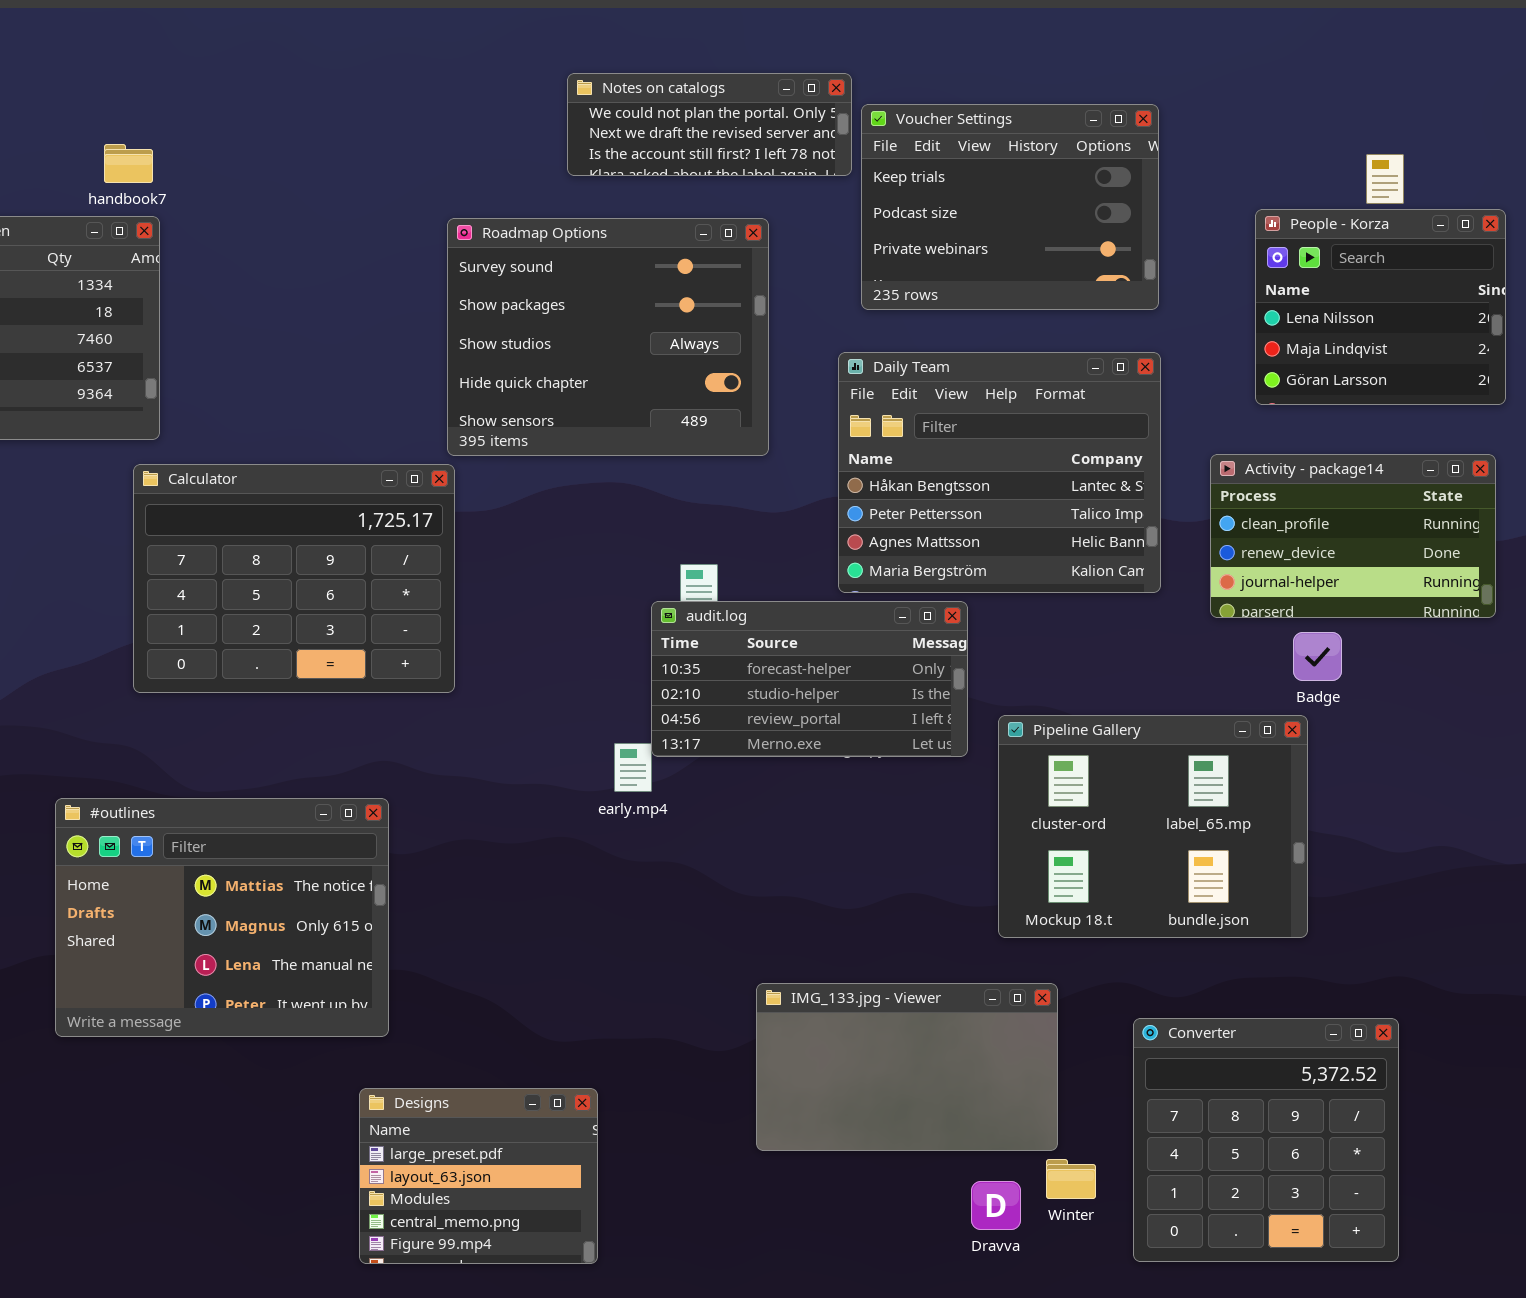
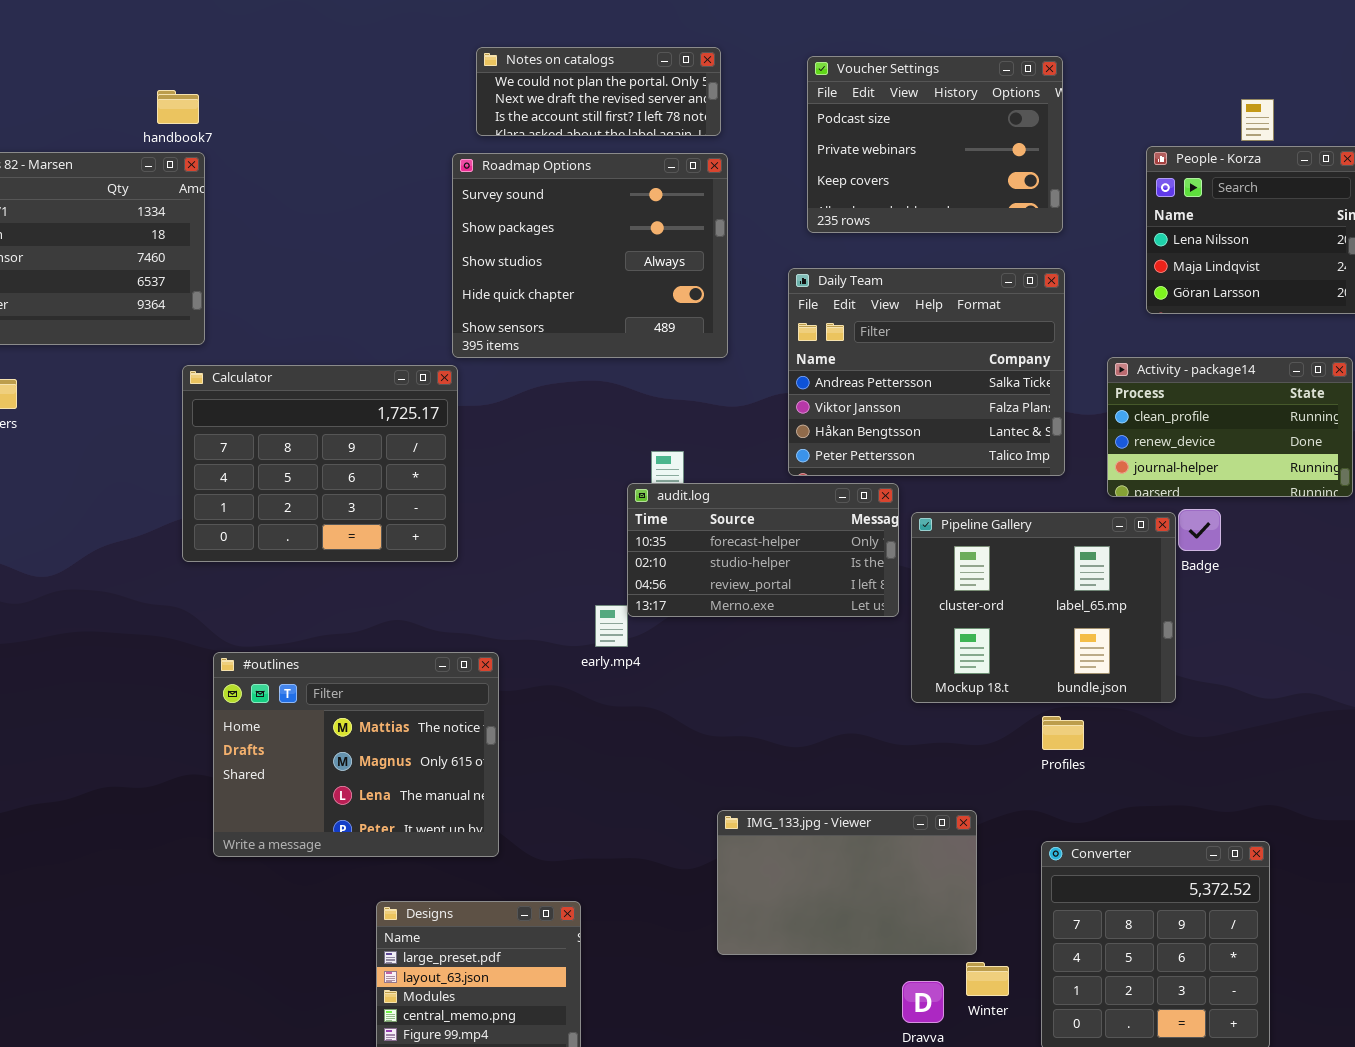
Notes on catalogs: [567,73,852,176] -> [476,47,721,136], moved
Voucher Settings: [861,104,1159,310] -> [807,56,1063,233], scrolled down 1 row
Daily Team: [838,352,1161,593] -> [788,268,1065,476], scrolled up 2 rows
Pipeline Gallery: [998,715,1308,938] -> [911,512,1176,703], moved
#outlines: [55,798,389,1037] -> [213,652,499,857], moved

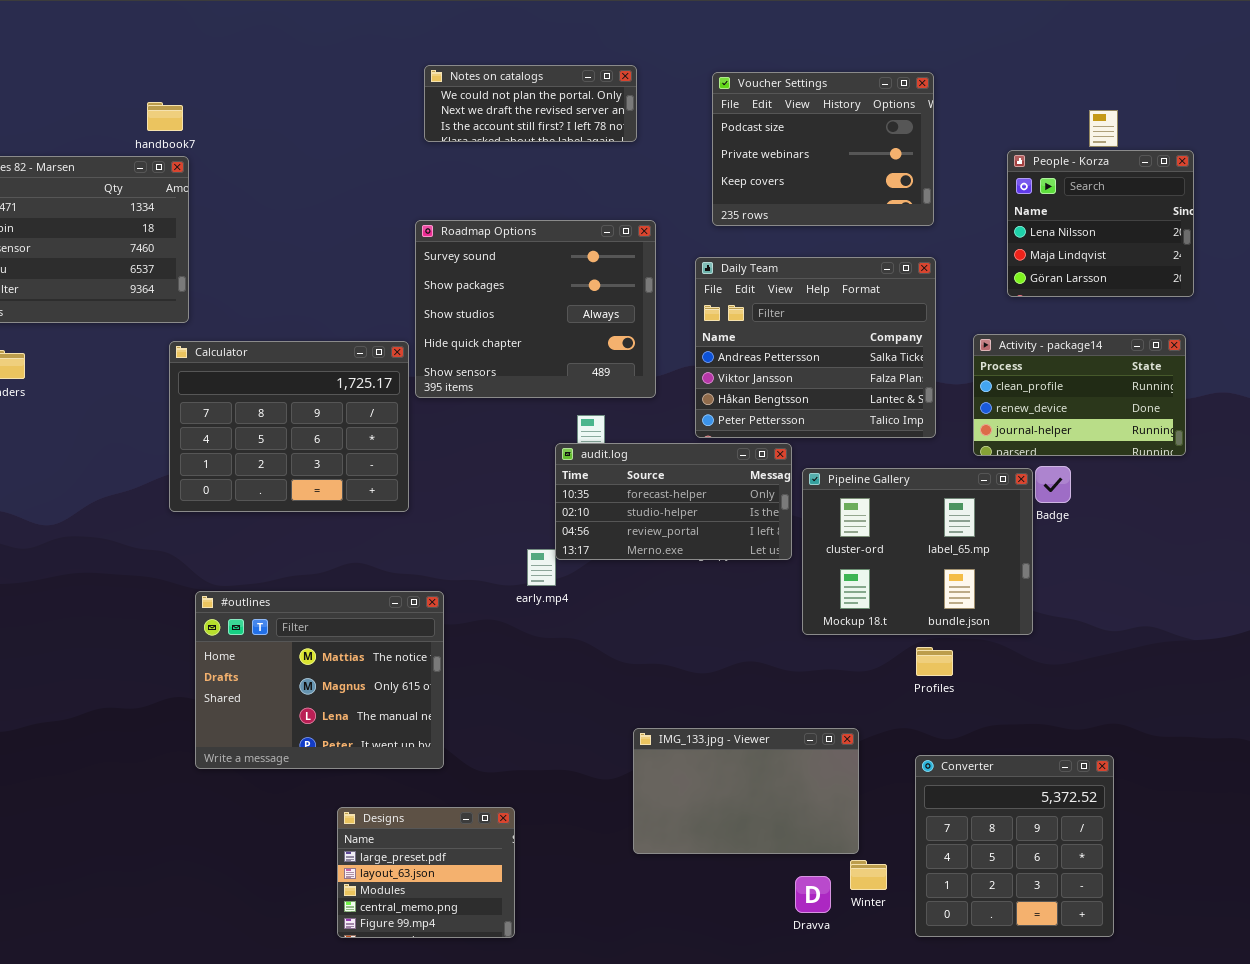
Roadmap Options: [452,153,728,358] -> [415,220,656,398], moved

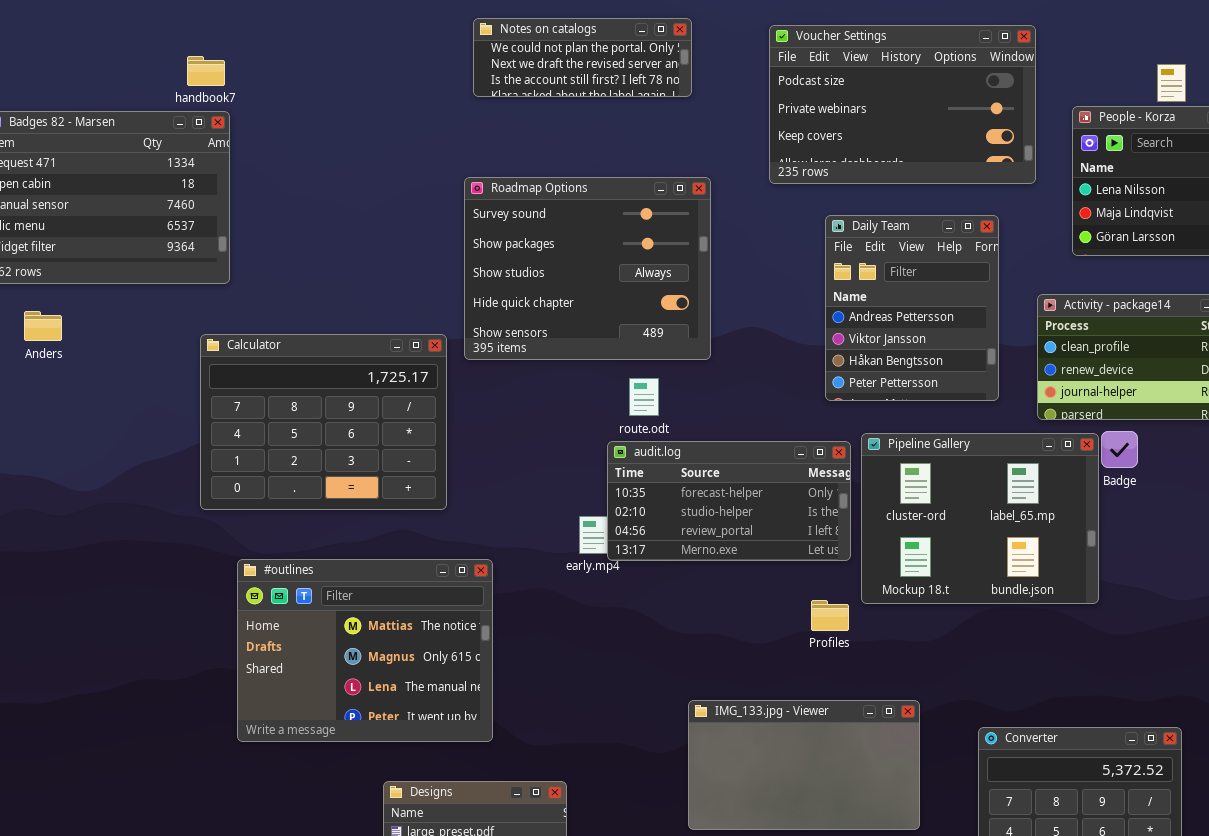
Voucher Settings: [712,72,934,226] -> [769,25,1036,184], resized
Daily Team: [695,257,936,438] -> [825,215,999,401], resized
Calculator: [169,341,409,512] -> [200,334,447,510], moved
audit.log: [555,443,792,560] -> [607,441,851,561], moved
Profiles: [916,647,953,676] -> [811,600,849,631], moved

